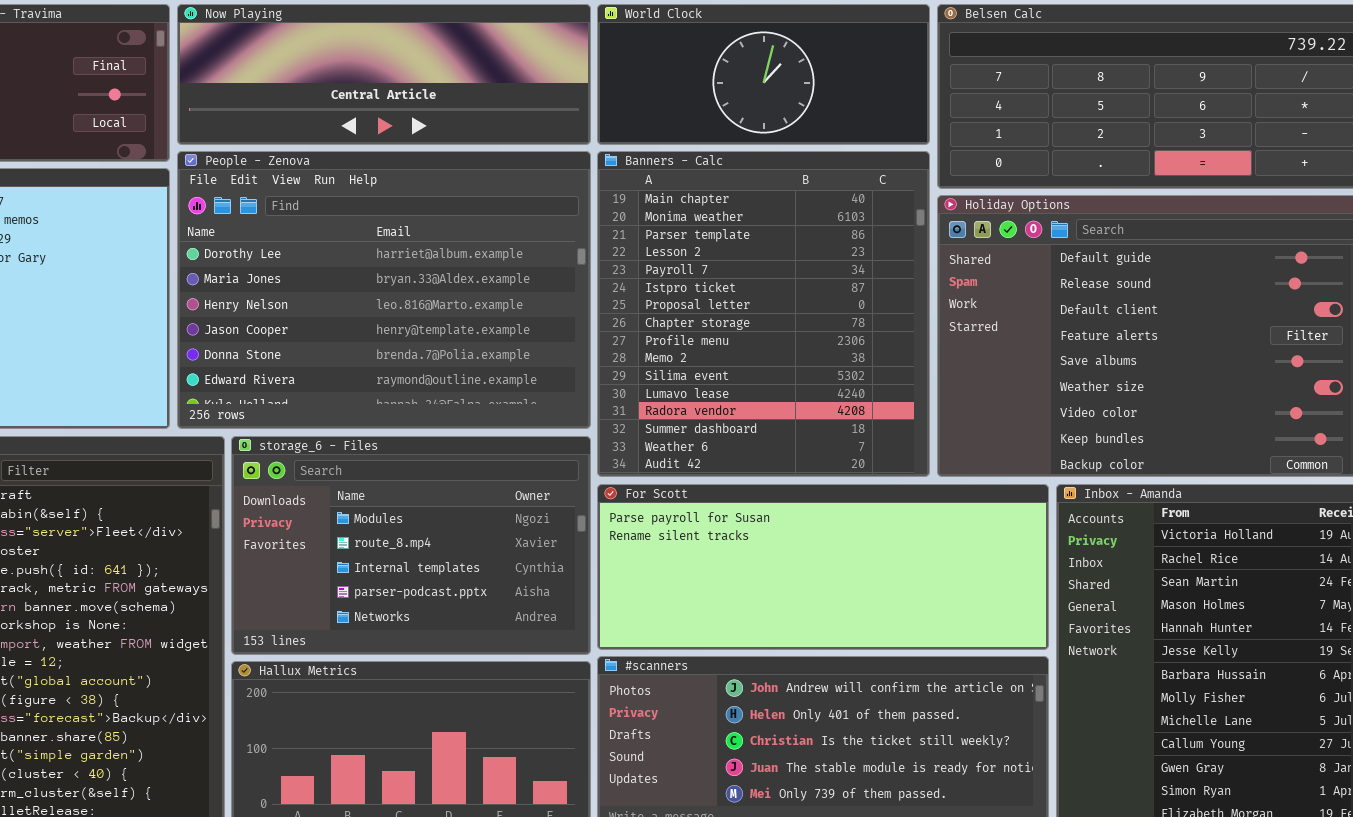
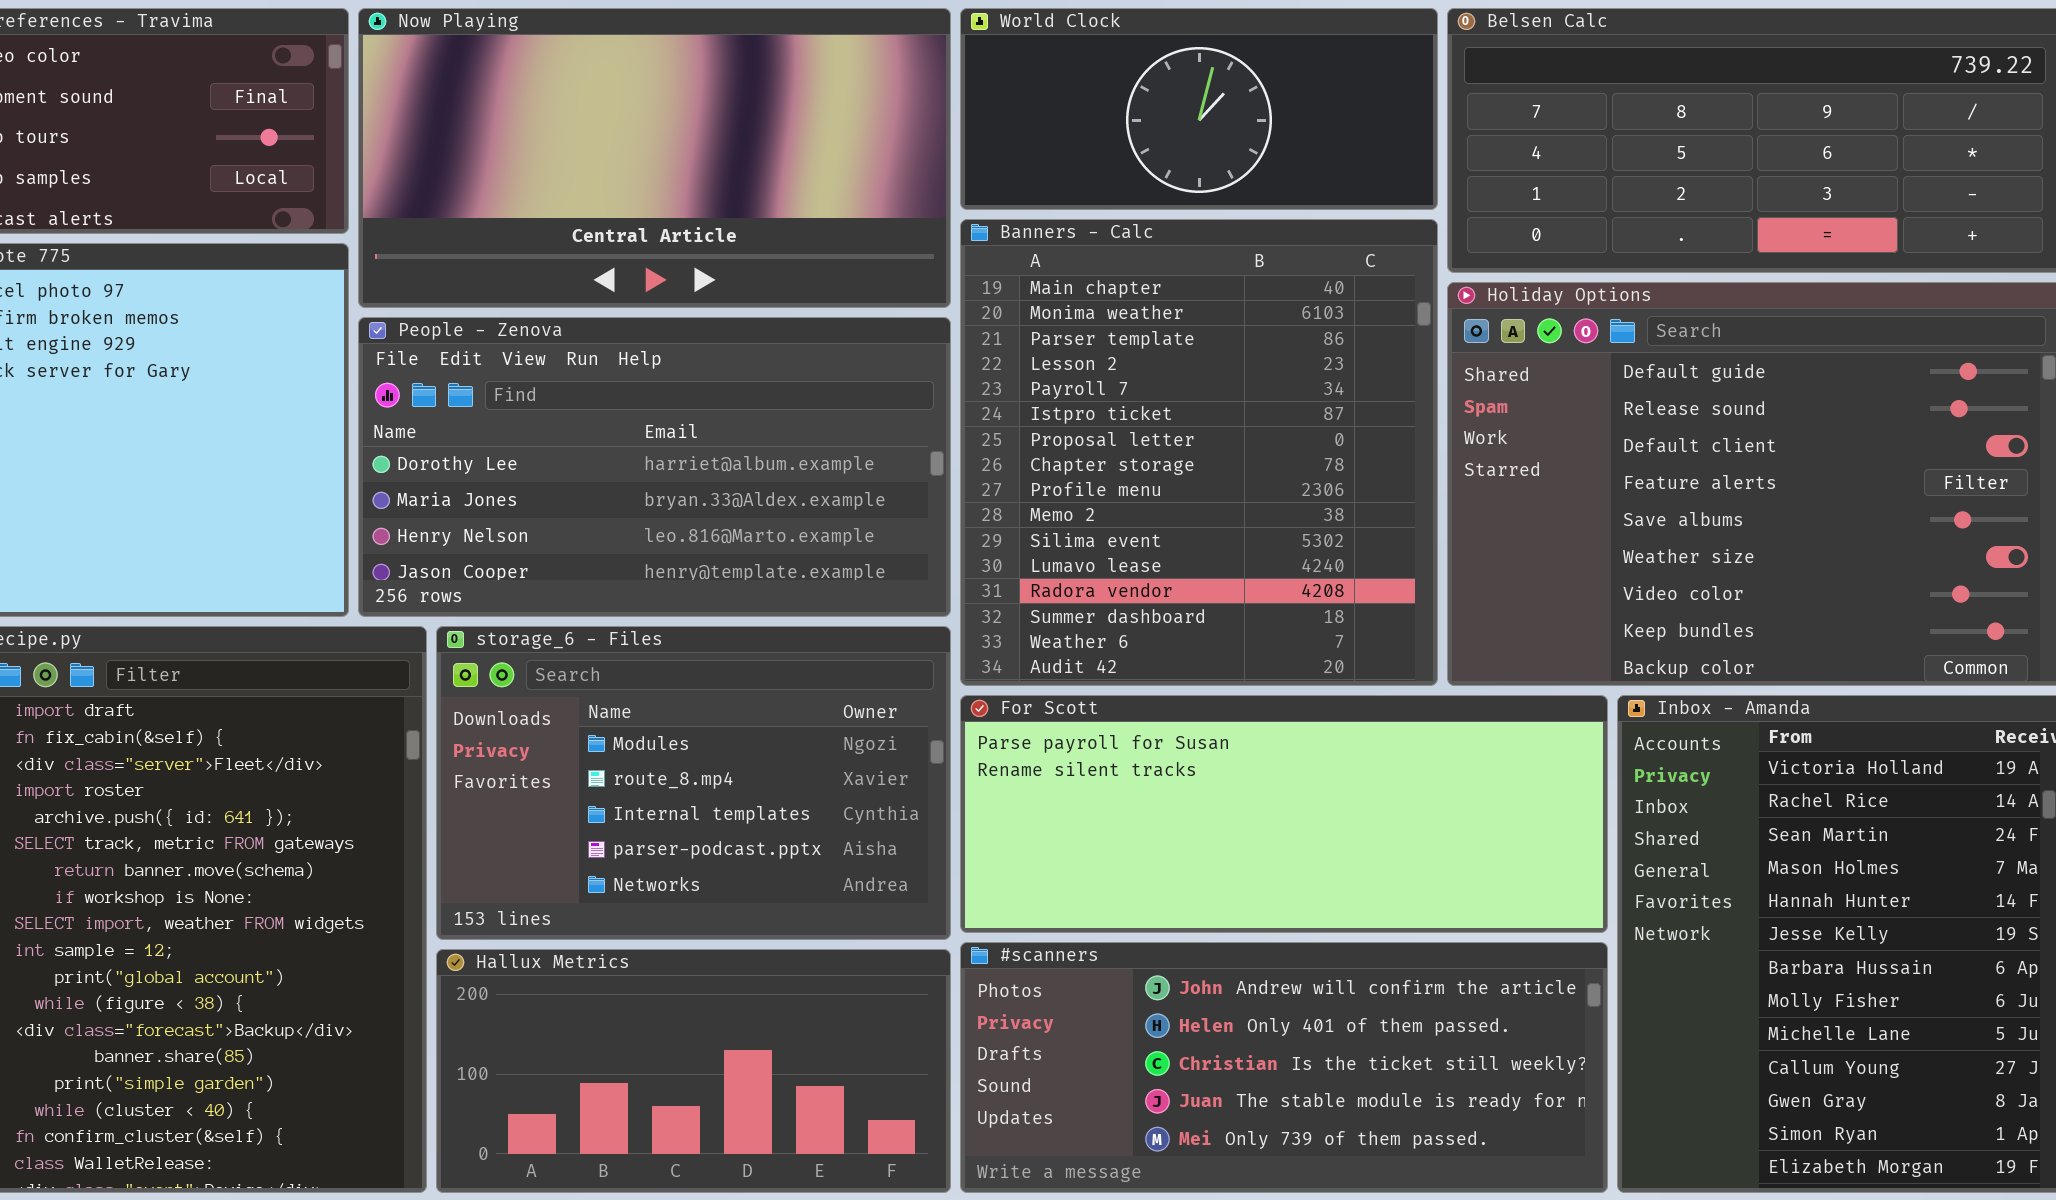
Now Playing: [177,4,591,145] -> [358,8,951,308], resized
People - Zenova: [177,151,591,429] -> [358,317,951,617], resized

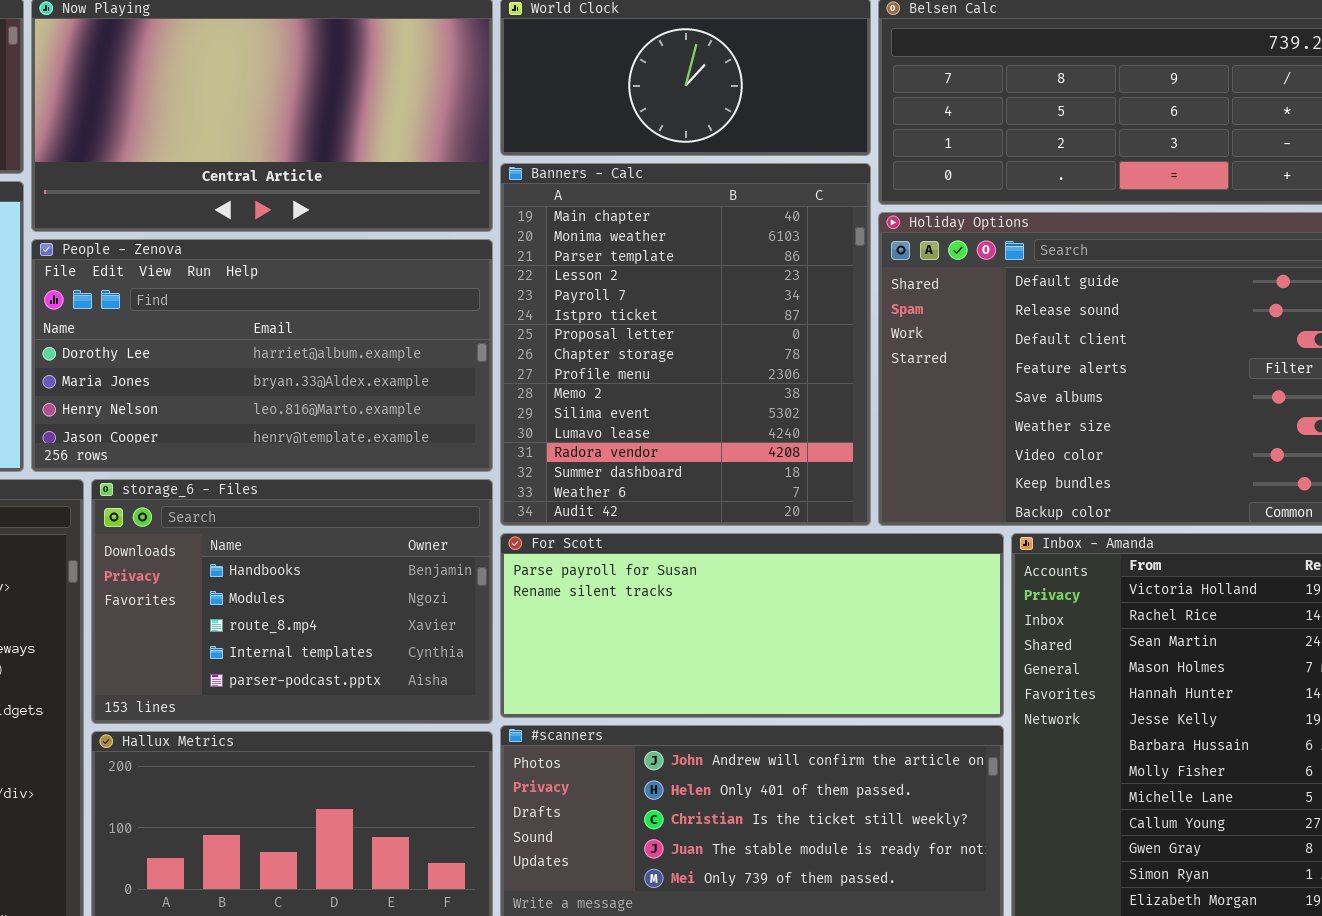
storage_6 - Files: [436,626,951,940] -> [91,479,493,724], scrolled up 1 row

